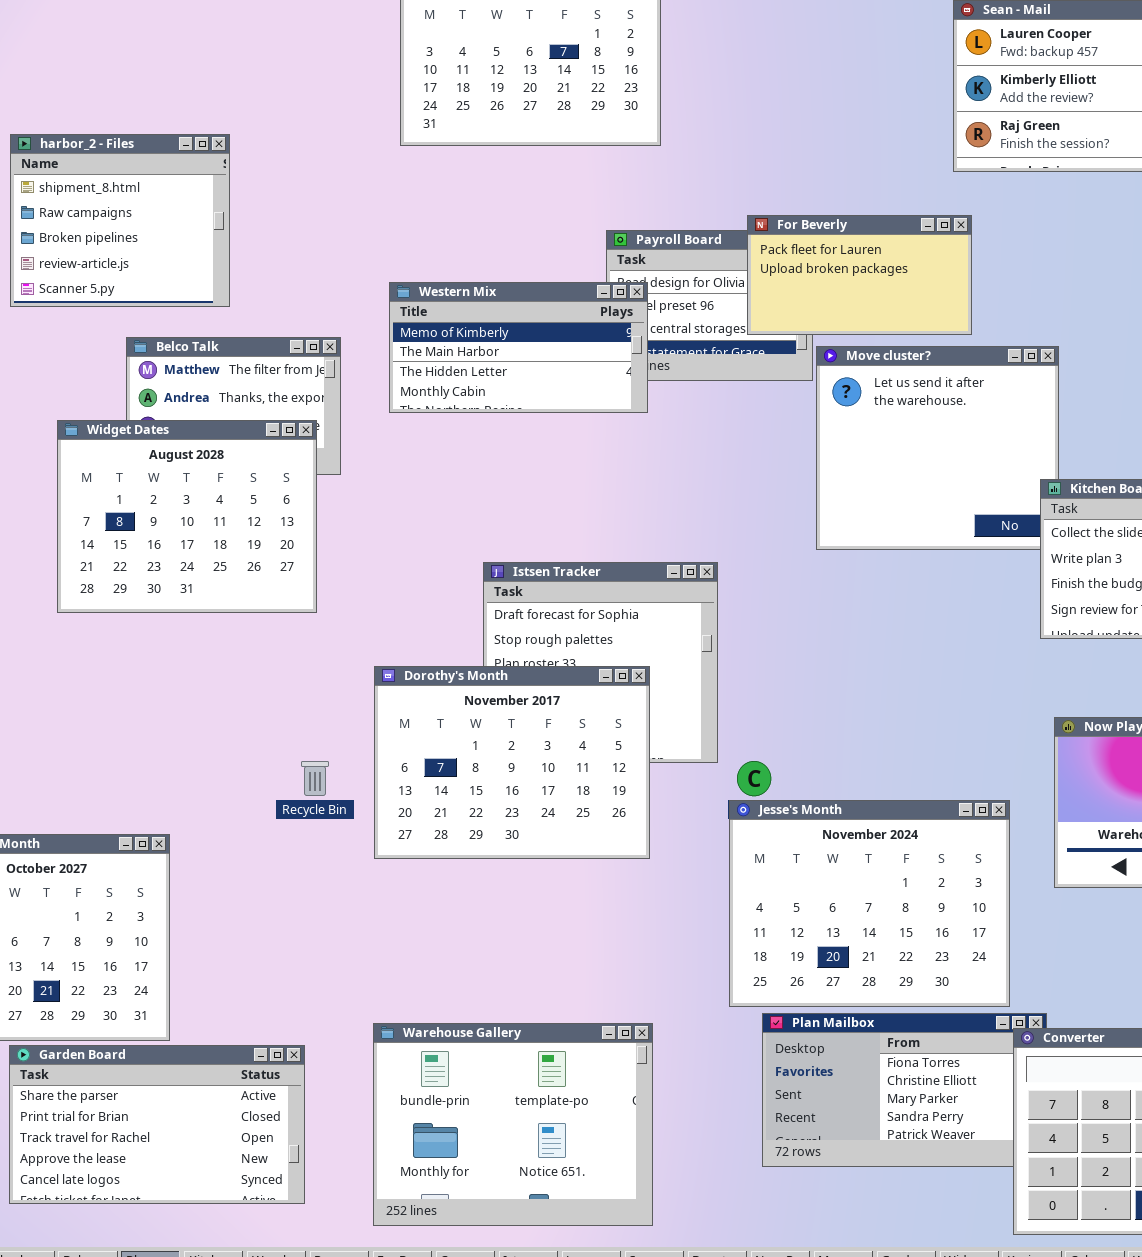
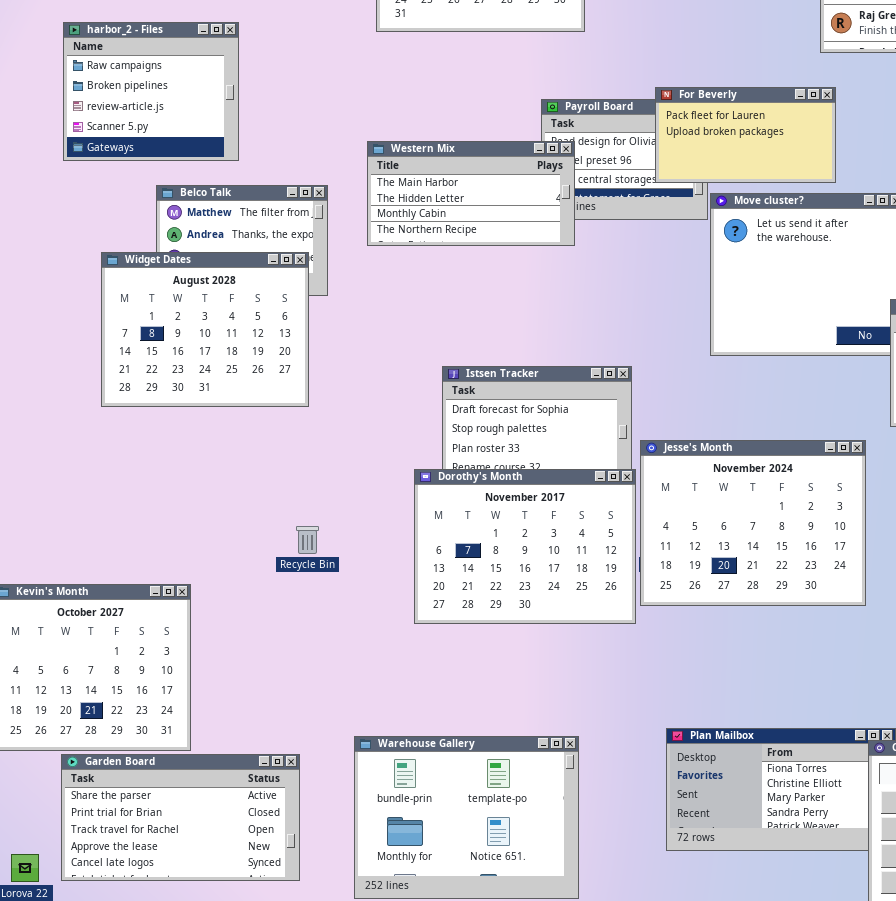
harbor_2 - Files: [10,134,230,307] -> [63,22,239,161], scrolled down 1 row
Western Mix: [389,282,648,413] -> [367,141,575,246], scrolled down 1 row
Dorothy's Month: [374,666,650,859] -> [414,469,636,624], moved
Jesse's Month: [729,800,1010,1007] -> [640,440,866,606], moved

